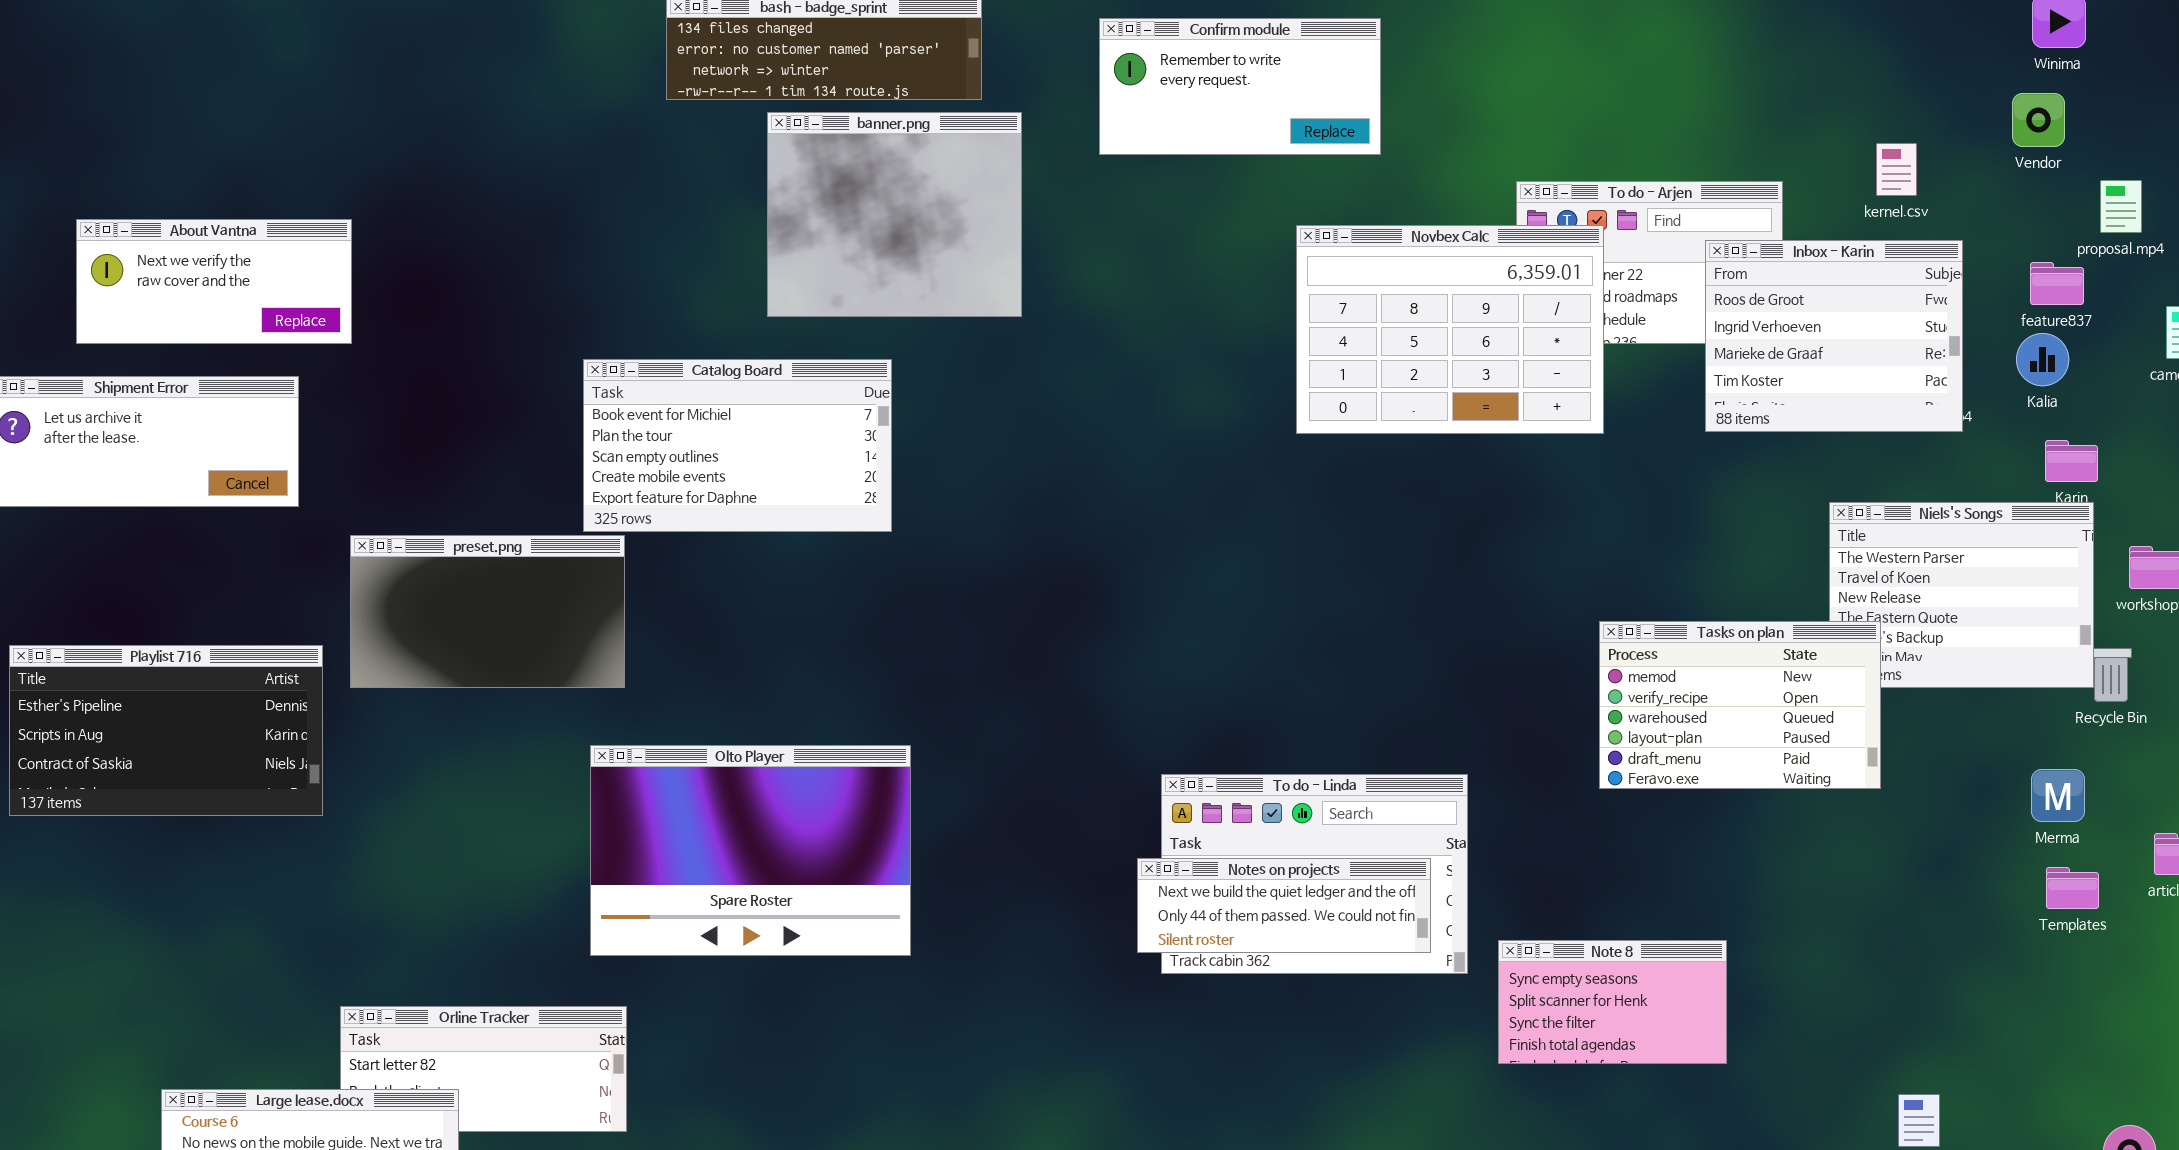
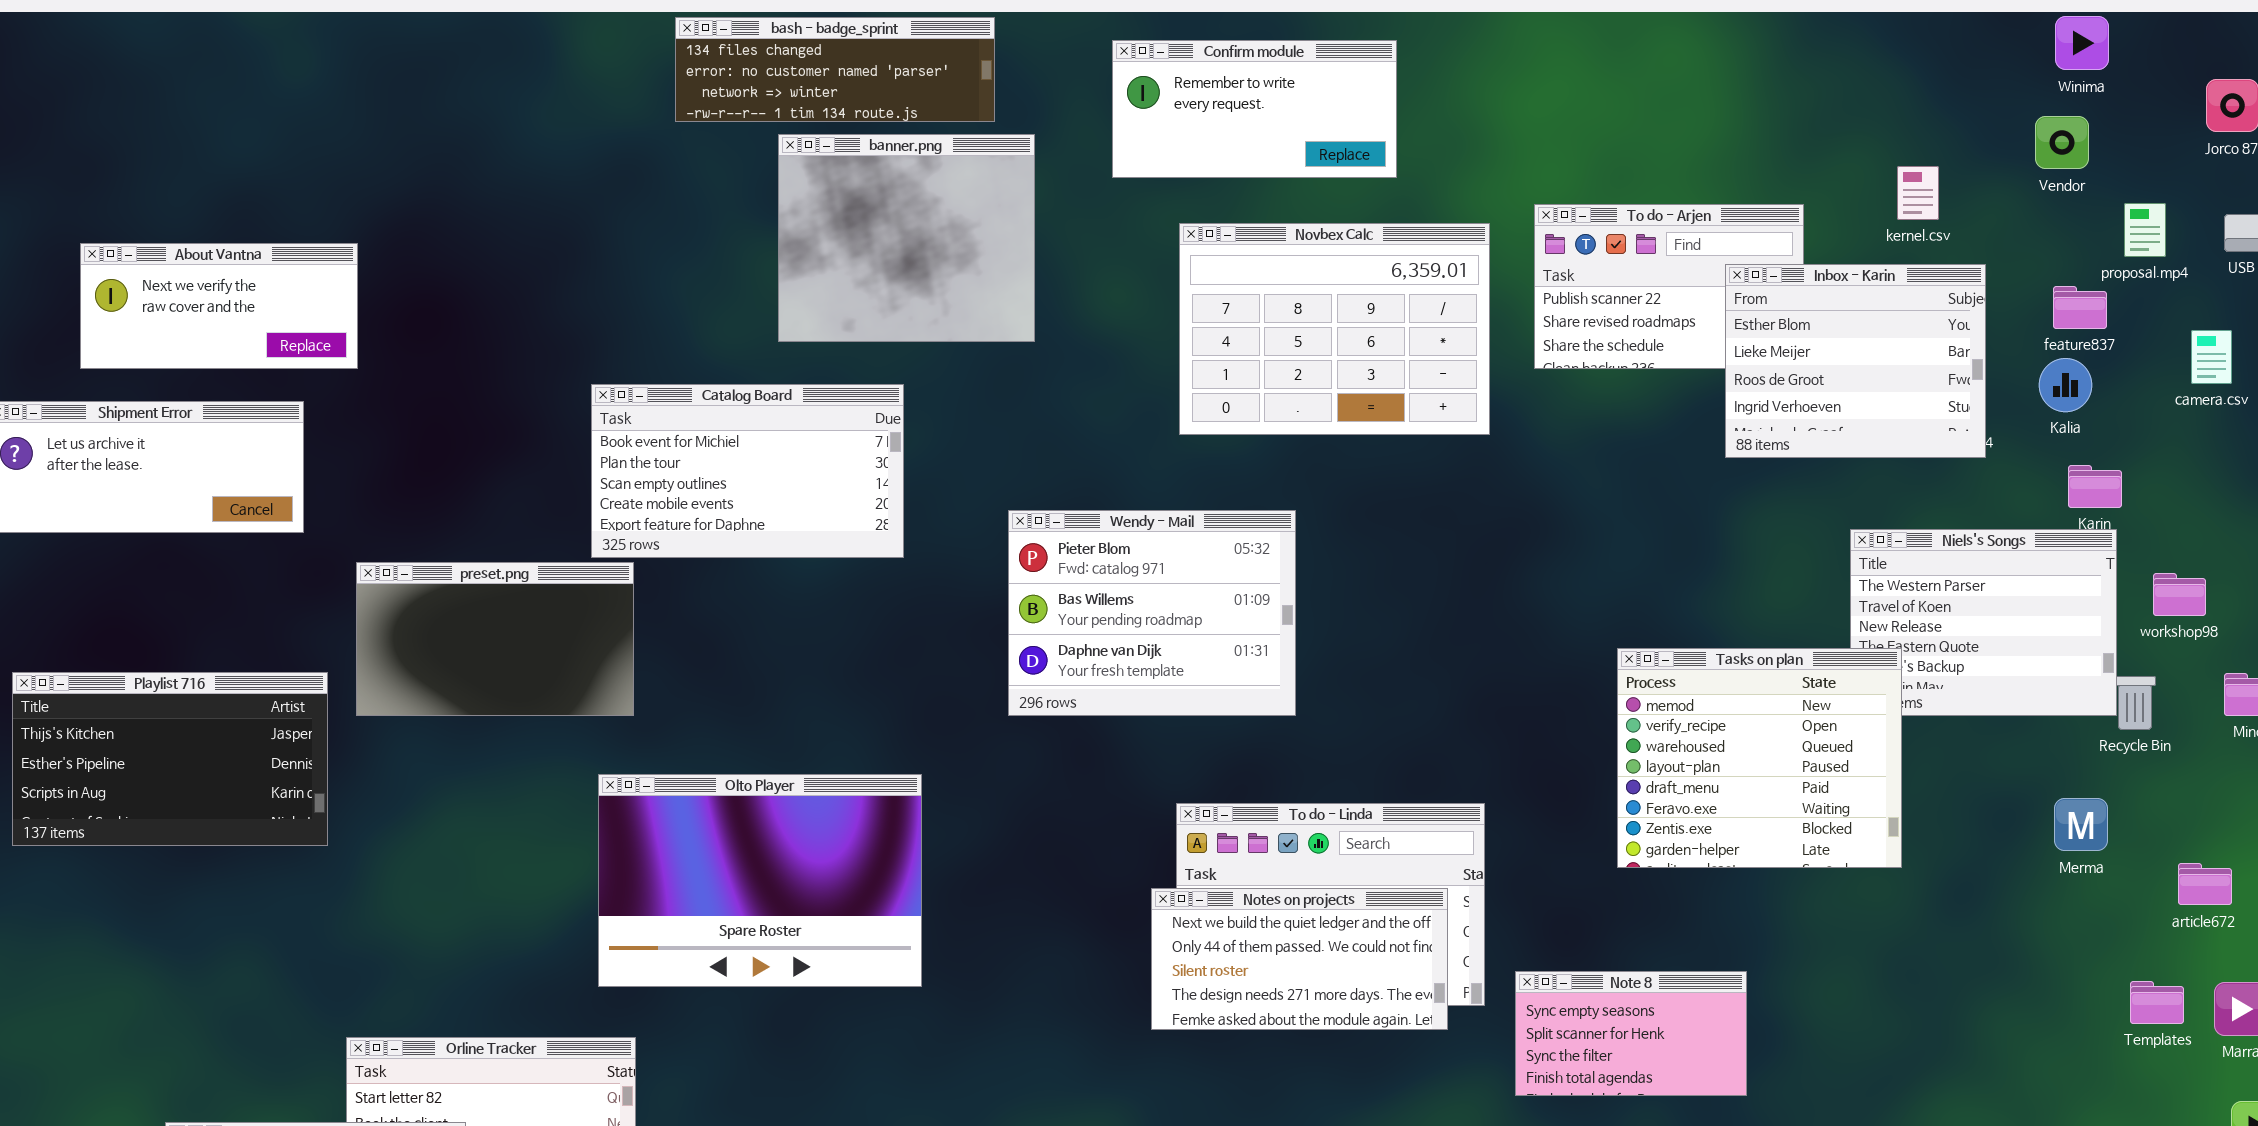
Novbex Calc: [1296,225,1604,434] -> [1179,223,1490,435], moved
Inbox - Karin: [1705,240,1963,432] -> [1725,264,1986,458], scrolled up 2 rows
Wendy - Mail: none -> [1008,510,1296,716], opened
Tasks on plan: [1599,621,1881,789] -> [1617,648,1902,868], resized
Playlist 716: [9,645,323,816] -> [12,672,328,846], scrolled up 1 row
Notes on projects: [1137,858,1431,953] -> [1151,888,1448,1030], resized
Templates: [2046,867,2099,909] -> [2130,981,2184,1024], moved

